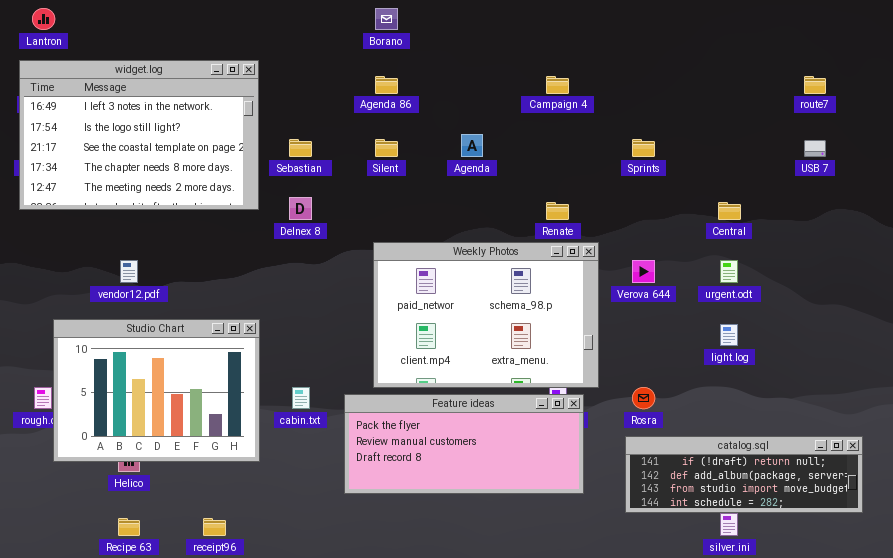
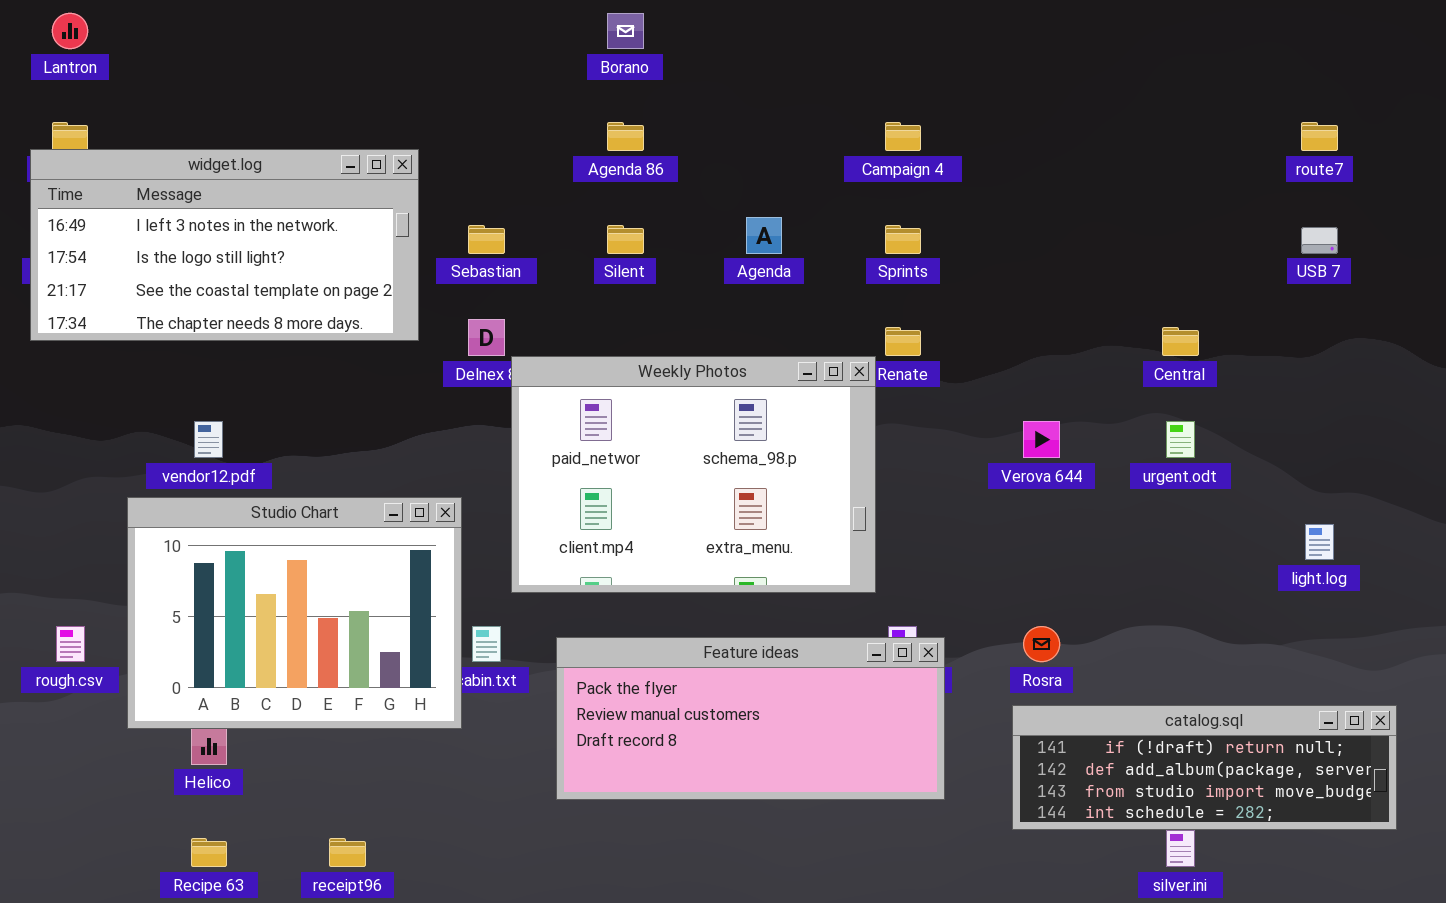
widget.log: [19,60,259,210] -> [30,149,419,341], resized
Sprints: [632,139,655,157] -> [885,225,921,254], moved
Weekly Photos: [373,242,599,388] -> [511,356,876,593], moved
Studio Chart: [53,319,260,462] -> [127,497,462,729], moved
light.log: [720,324,738,346] -> [1305,524,1334,560], moved

